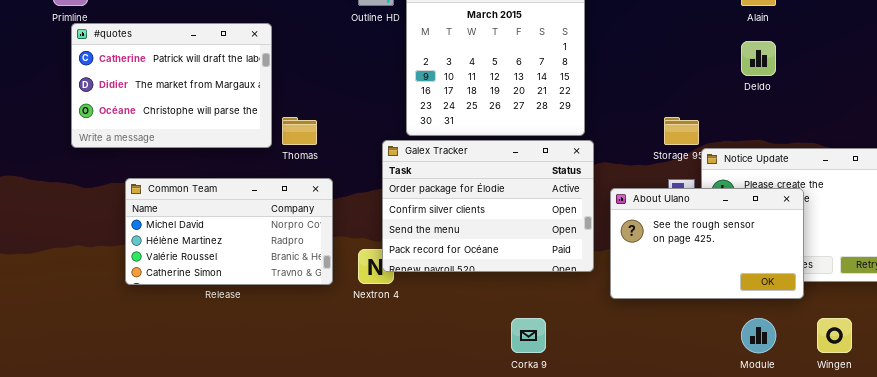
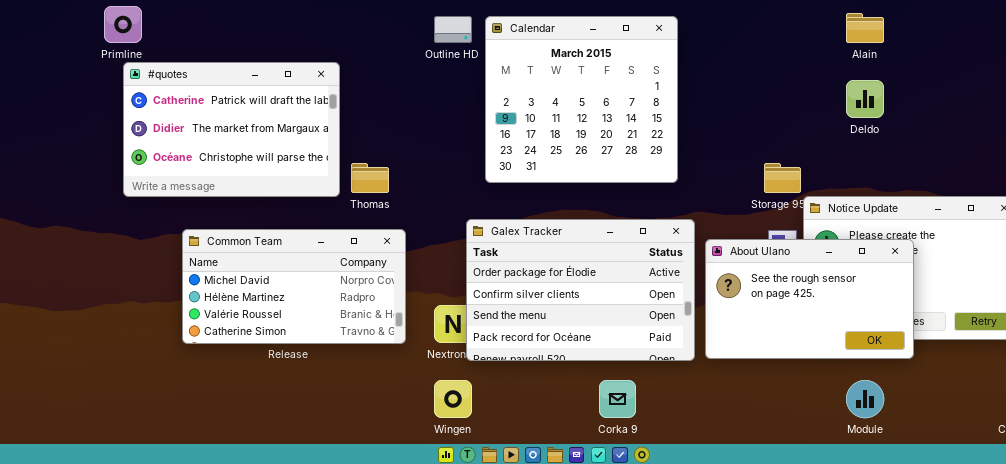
Galex Tracker: [382,140,594,272] -> [466,219,695,361], moved
Wingen: [817,318,852,353] -> [434,380,472,418], moved

